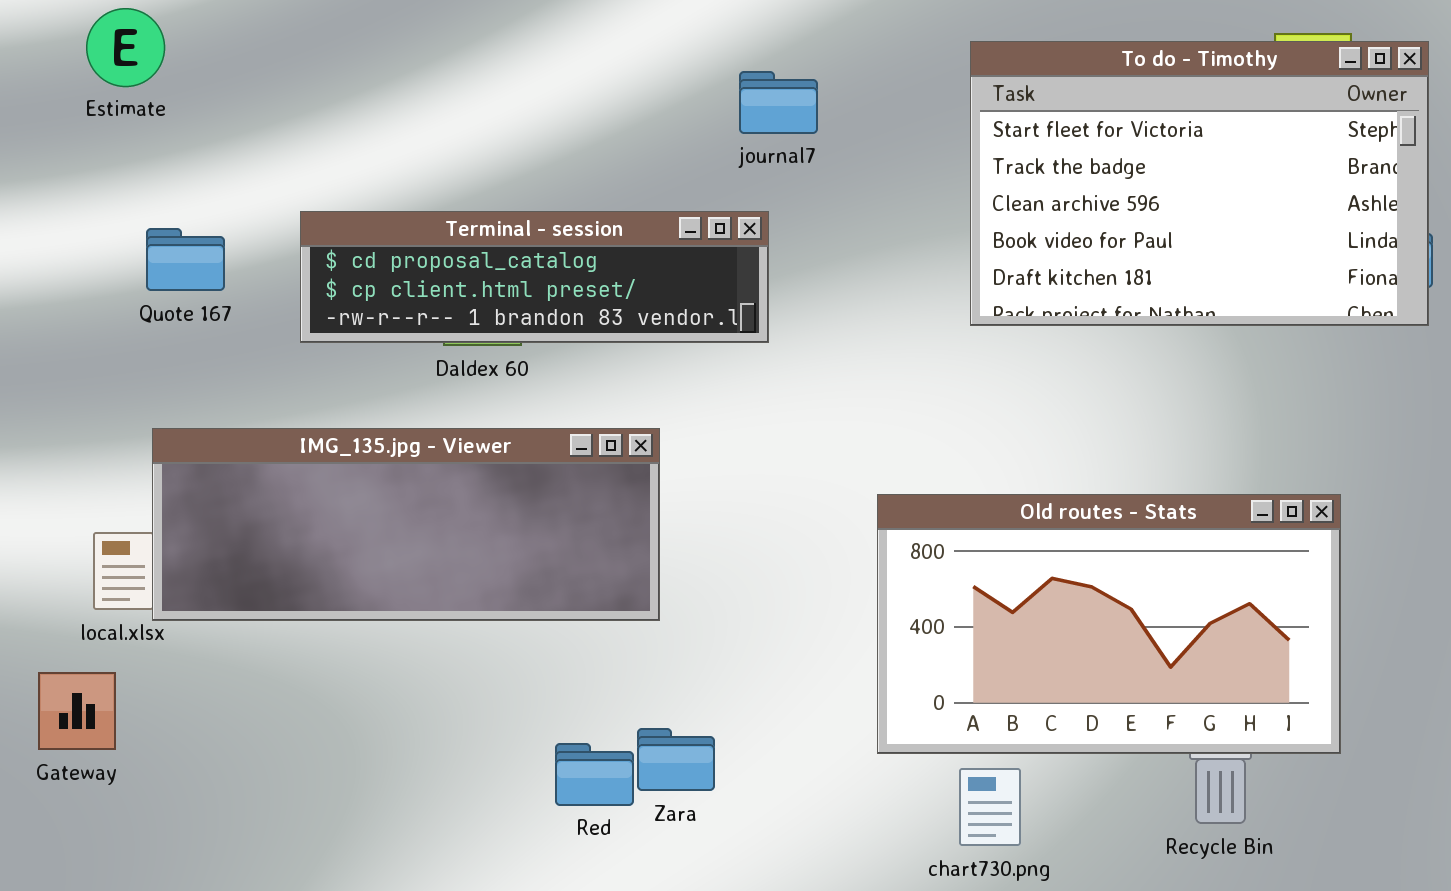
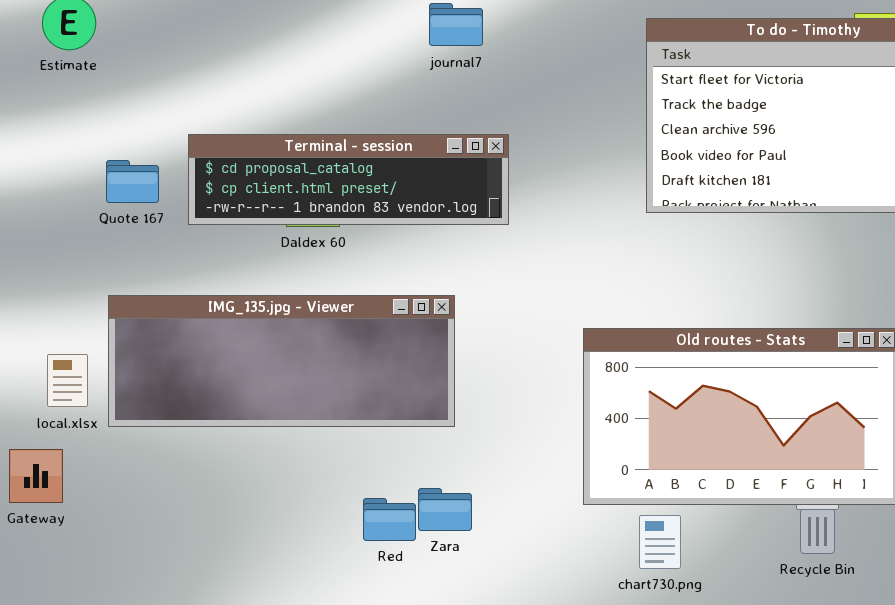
journal7: [739,71,818,134] -> [429,3,483,46], moved
Quote 167: [146,228,225,291] -> [106,160,159,203], moved
IMG_135.jpg - Viewer: [152,428,660,621] -> [108,295,455,427], moved

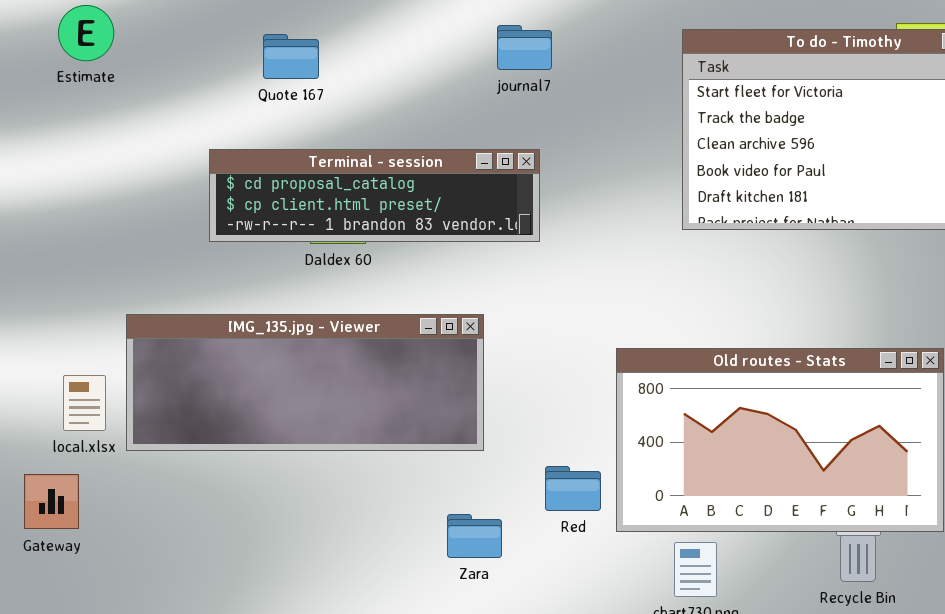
journal7: [429,3,483,46] -> [497,25,552,70], moved
Quote 167: [106,160,159,203] -> [263,34,319,79], moved
Red: [363,498,416,541] -> [545,466,601,511], moved

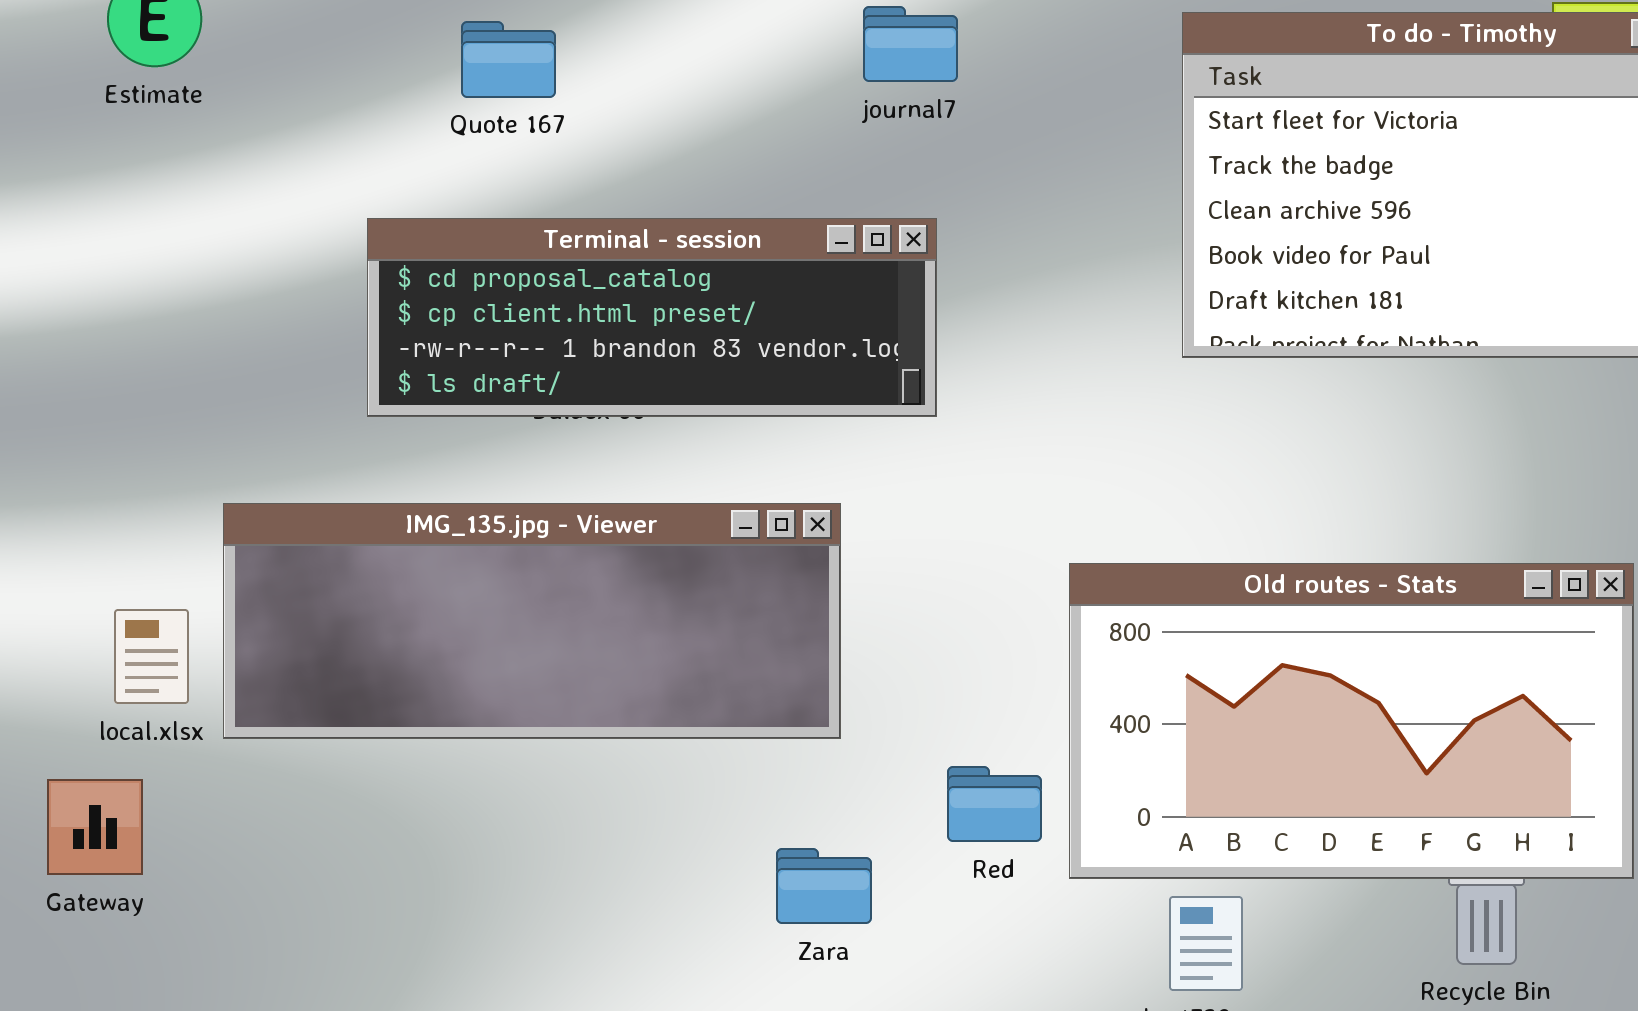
Terminal - session: [209,149,540,242] -> [367,218,937,417], resized

